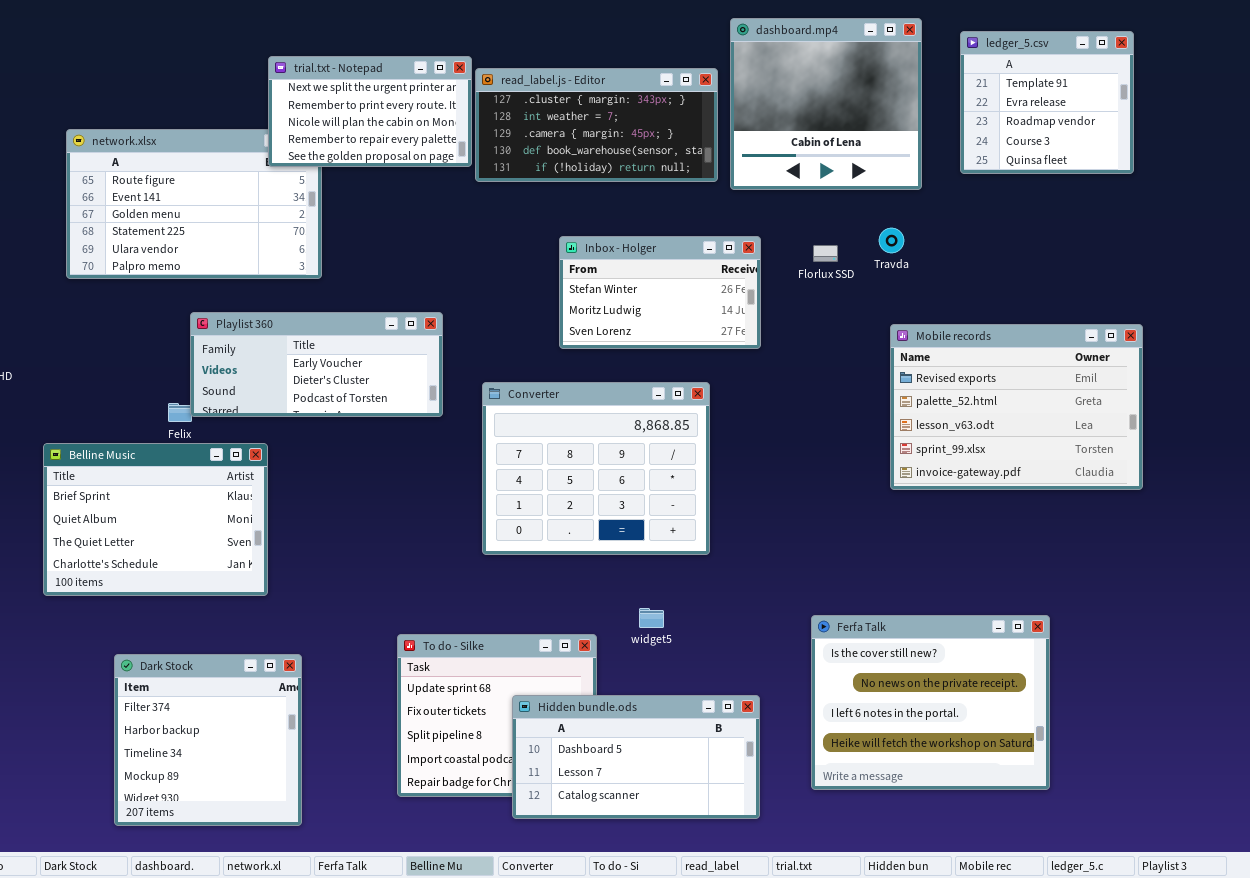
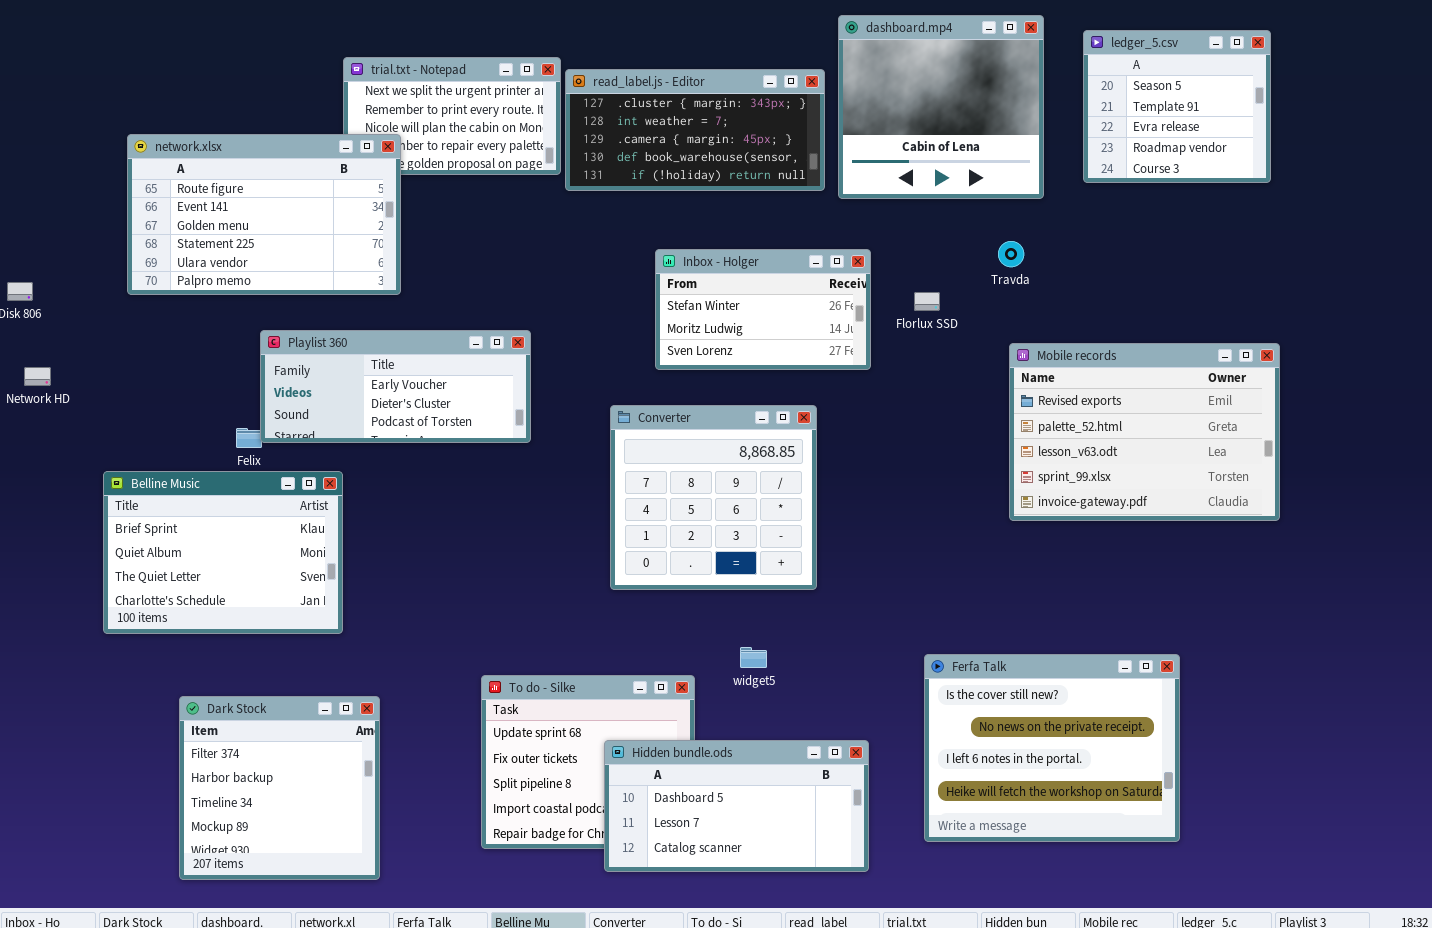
ledger_5.csv: [960,31,1134,174] -> [1083,30,1271,183], scrolled up 1 row
network.xlsx: [66,129,322,279] -> [127,134,401,295], raised
Florlux SSD: [813,245,838,262] -> [914,292,940,311], moved
Converter: [482,382,710,555] -> [610,405,817,590], resized

